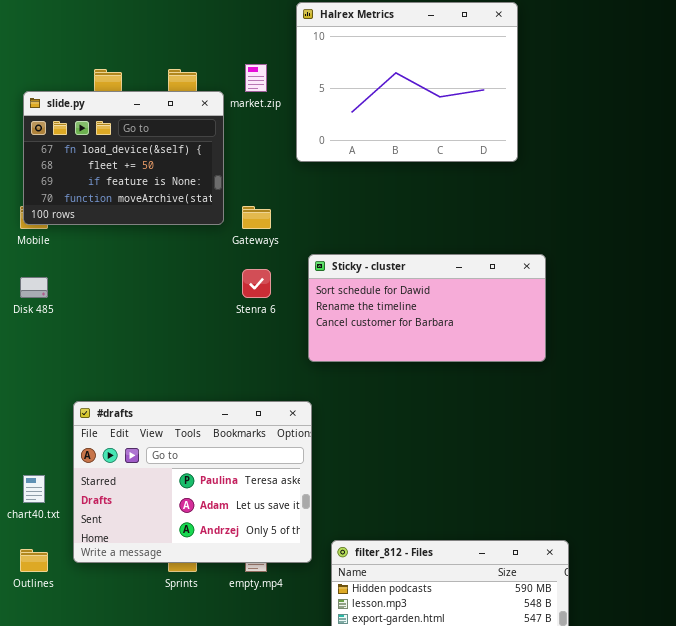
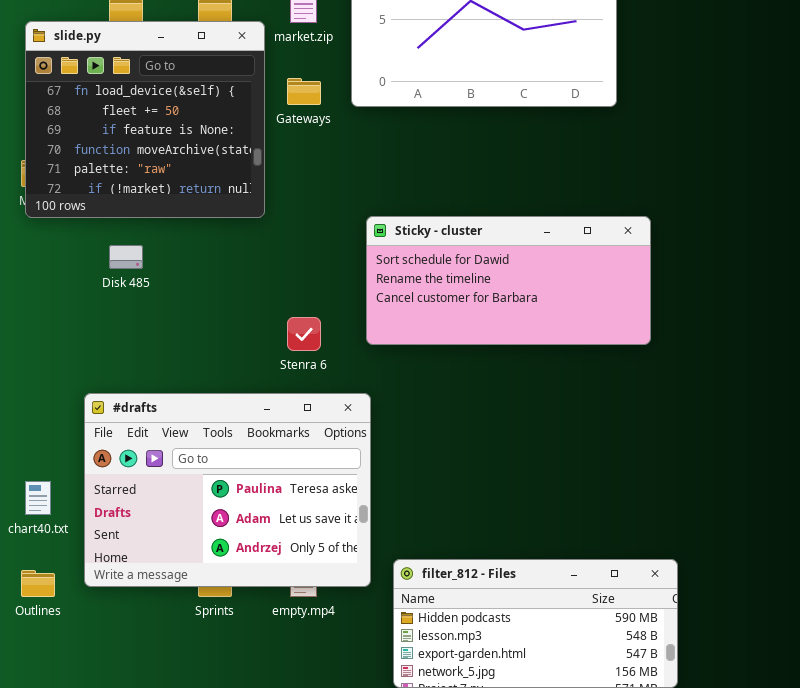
slide.py: [23,91,224,225] -> [25,21,265,218], resized
Gateways: [242,206,271,229] -> [287,78,321,105], moved
Stenra 6: [242,269,271,298] -> [287,317,321,351], moved
Disk 485: [20,277,48,298] -> [109,245,143,269], moved

